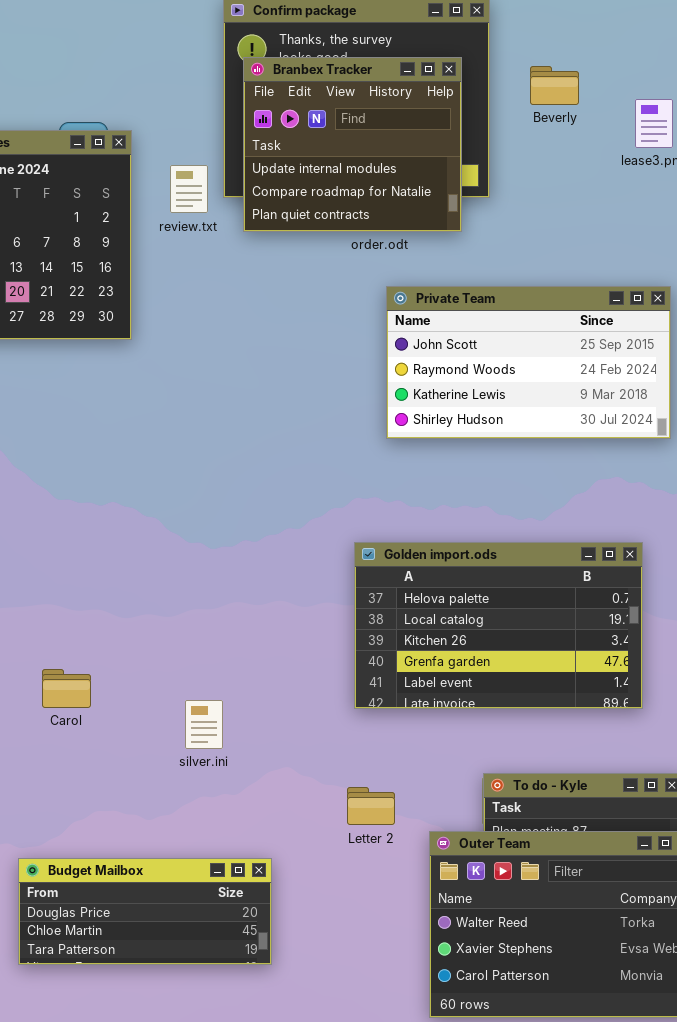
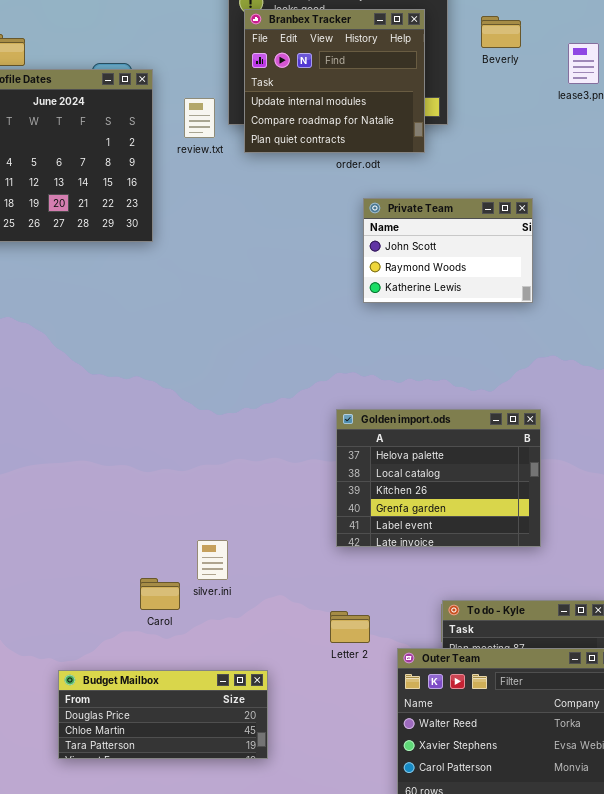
Private Team: [386,286,671,439] -> [363,198,533,303], resized
Golden import.ods: [354,542,643,709] -> [336,409,541,547], resized
Carol: [42,669,91,708] -> [140,578,180,610], moved

